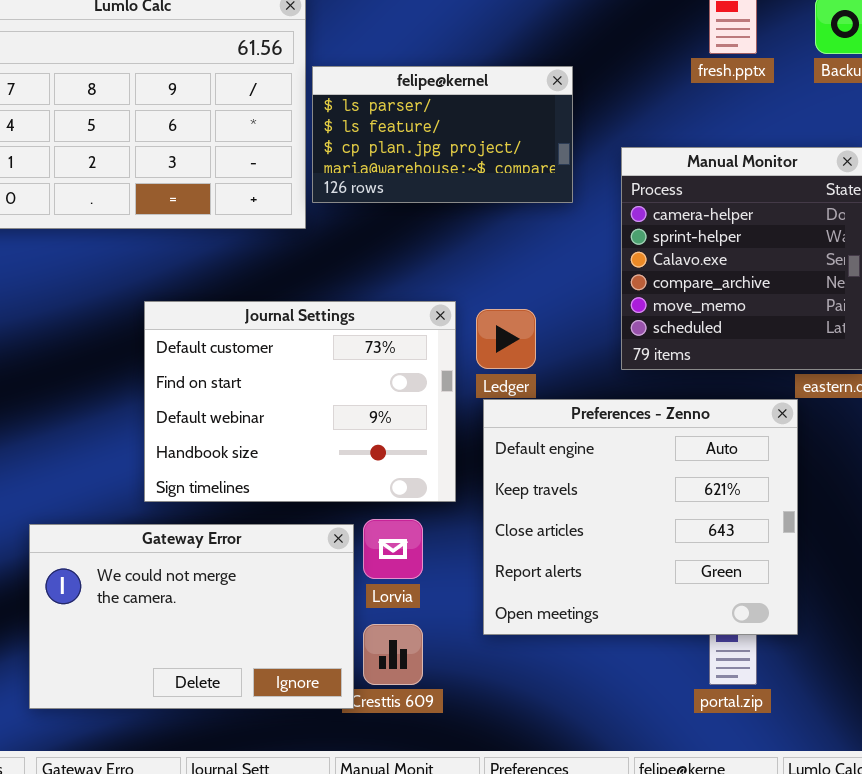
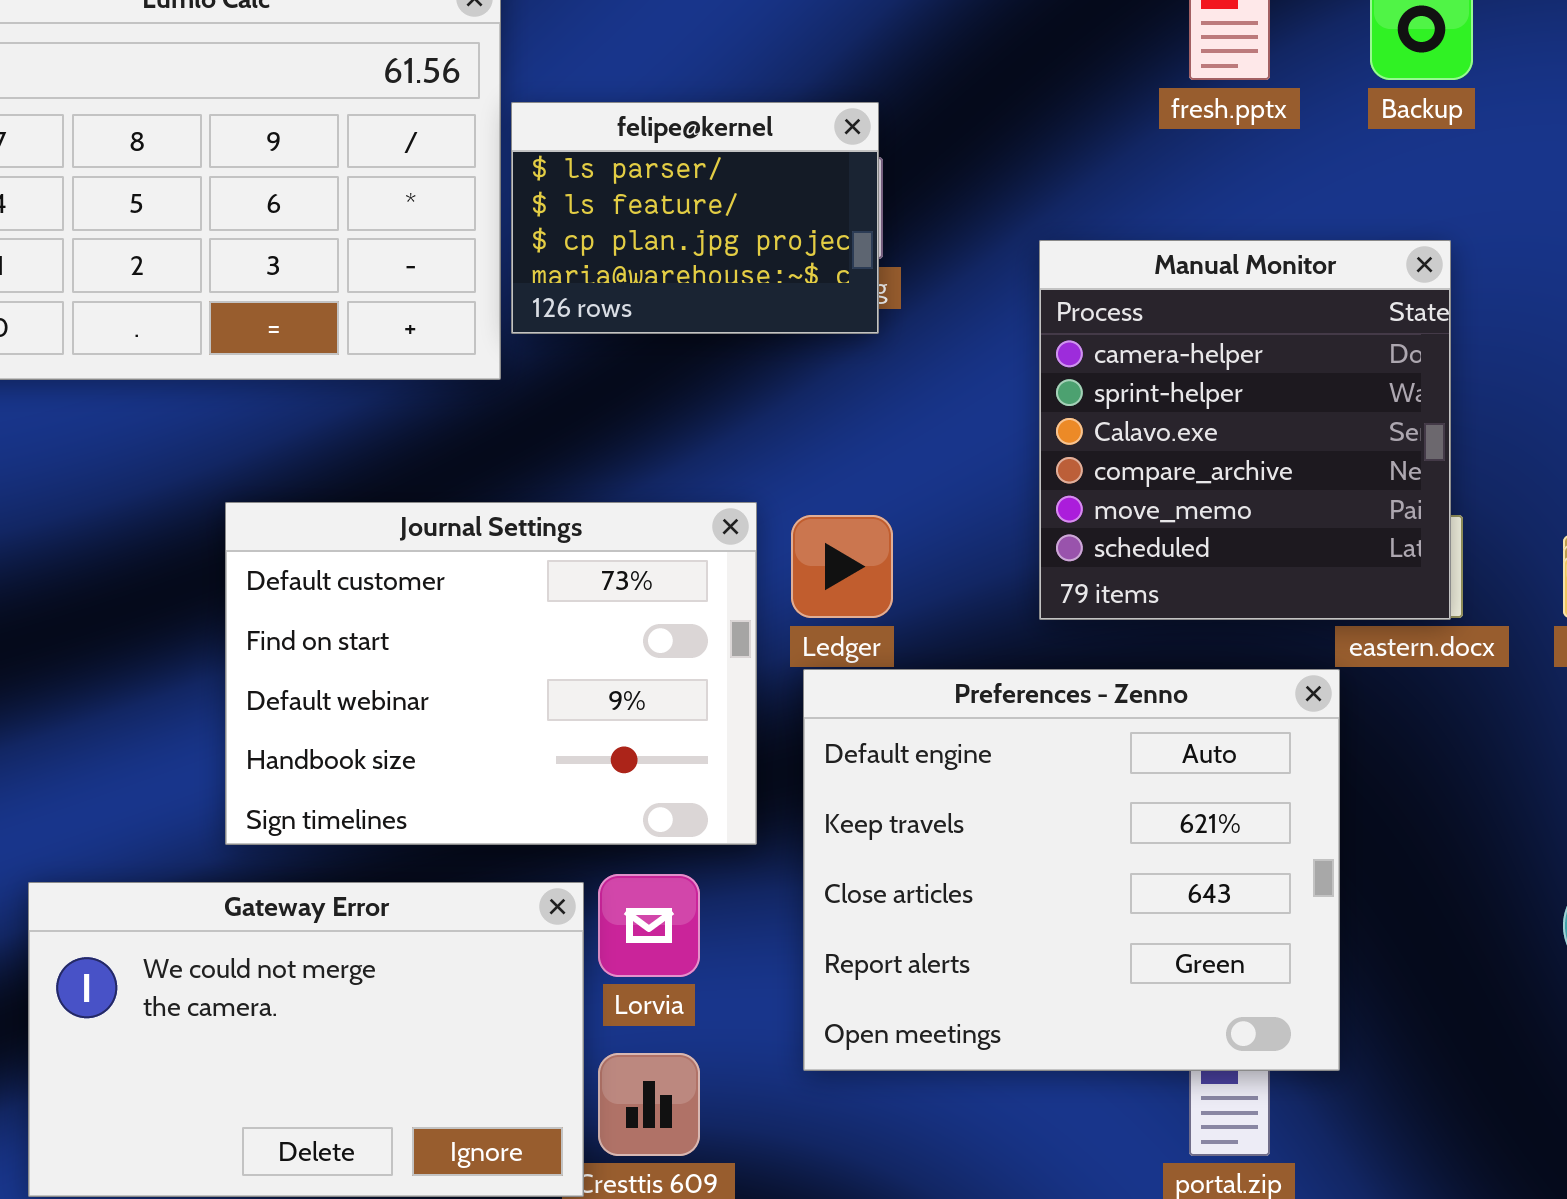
felipe@kernel: [312,66,573,203] -> [511,102,879,334], resized

